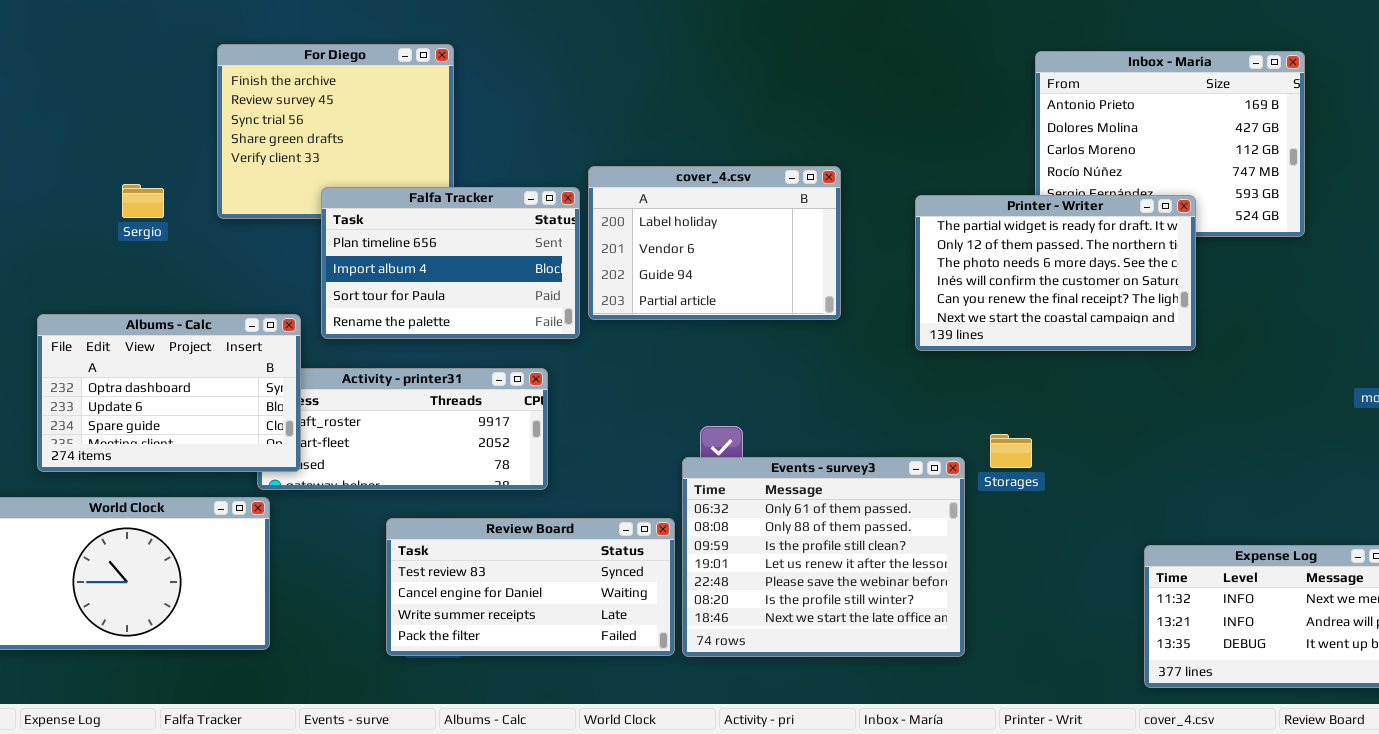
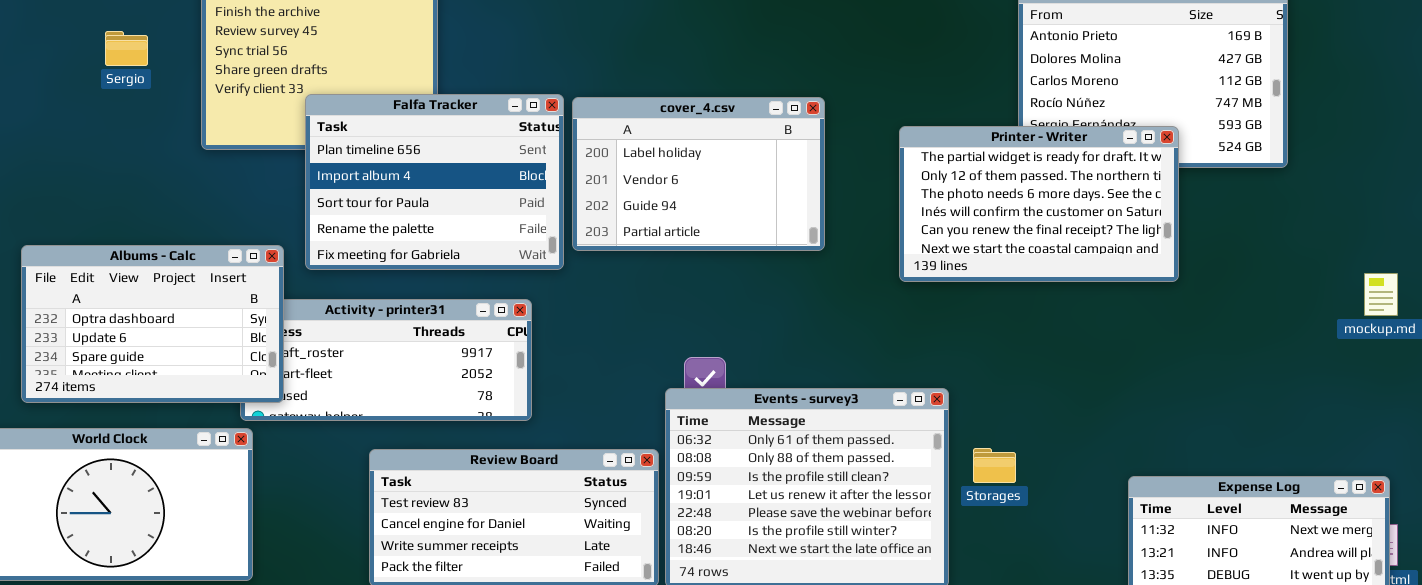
Sergio: [122,184,164,218] -> [105,31,148,66], moved
Falfa Tracker: [321,187,580,339] -> [305,94,564,270], resized
Storages: [990,434,1032,468] -> [973,448,1016,483], moved

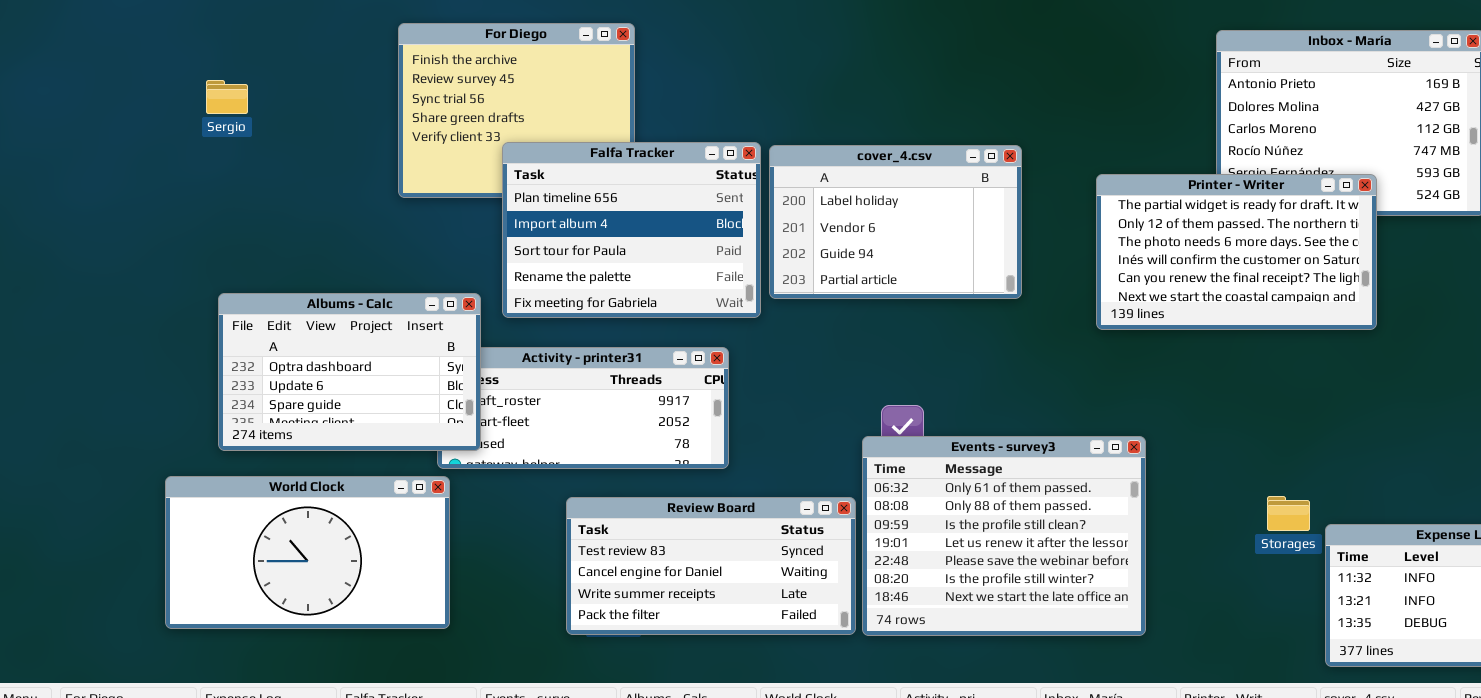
Sergio: [105,31,148,66] -> [206,80,248,114], moved
Storages: [973,448,1016,483] -> [1267,496,1310,531], moved

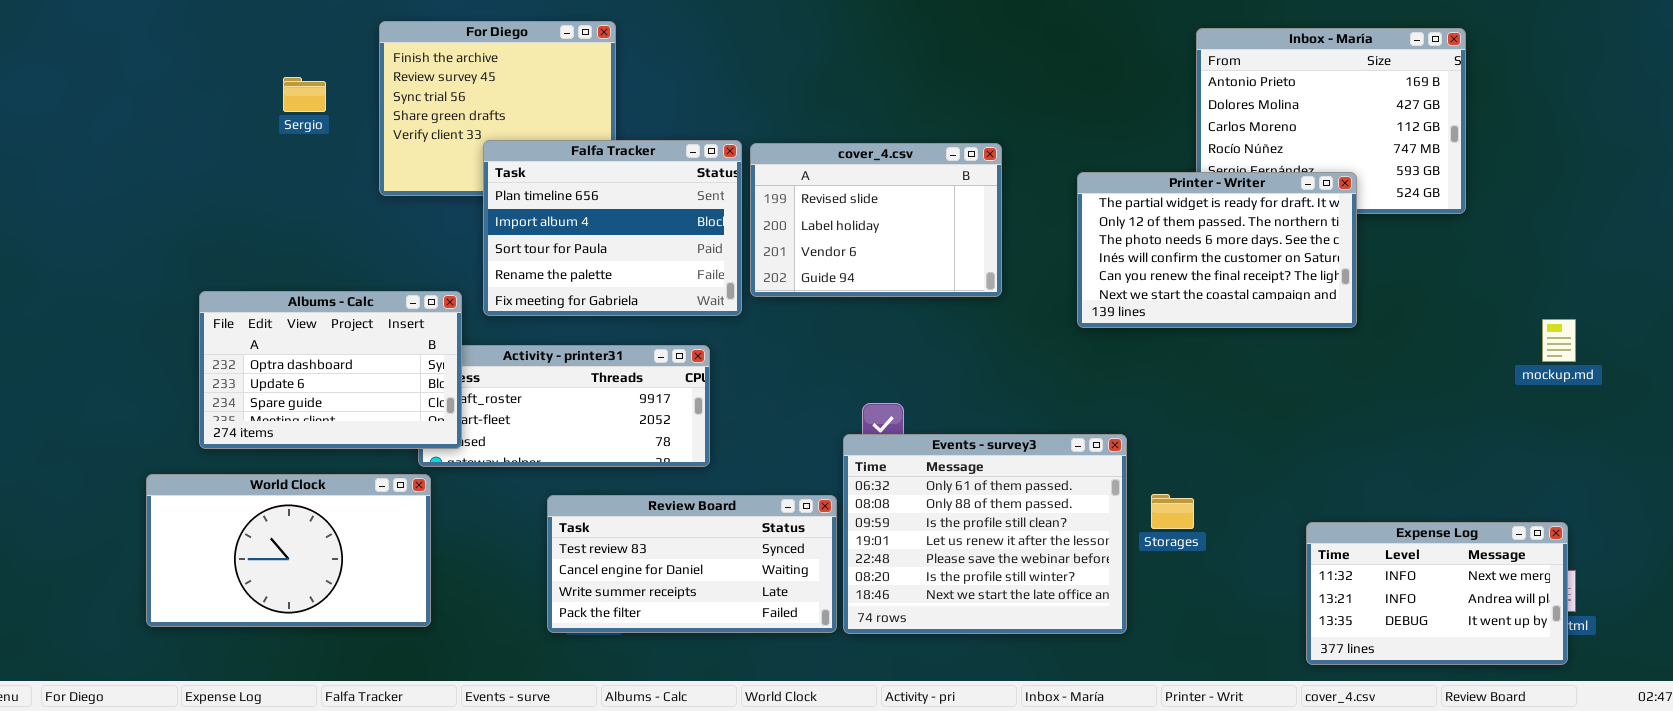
Sergio: [206,80,248,114] -> [283,77,326,112], moved
cover_4.csv: [769,145,1022,299] -> [750,143,1002,297], scrolled up 1 row
Storages: [1267,496,1310,531] -> [1151,494,1194,529], moved

